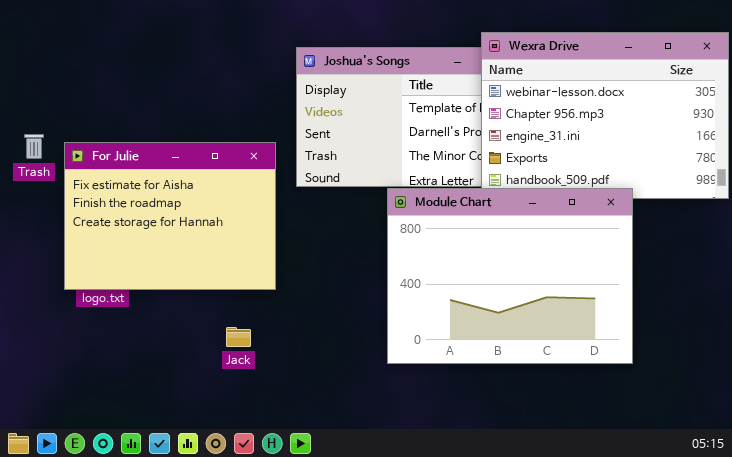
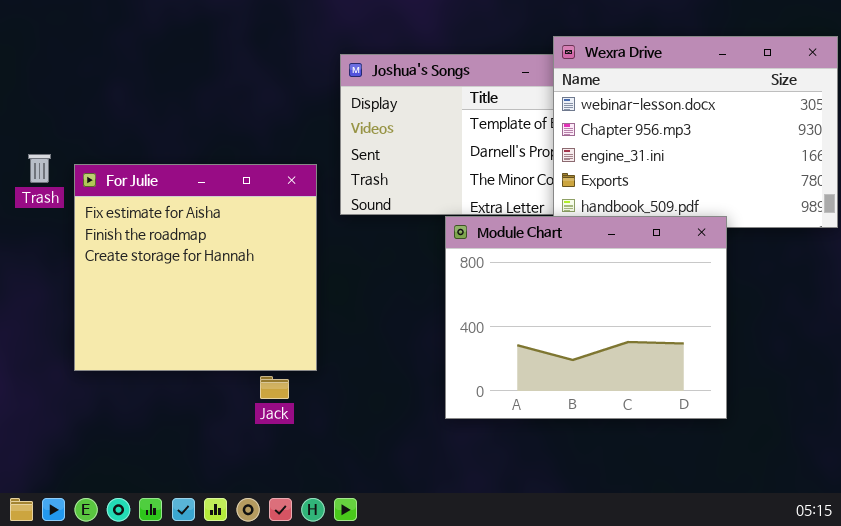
For Julie: [64,142,276,290] -> [74,164,317,371], resized

